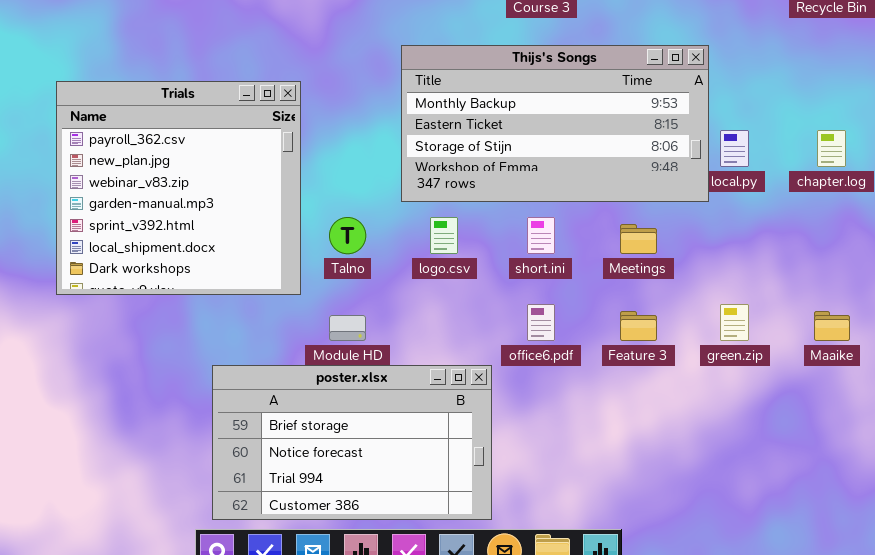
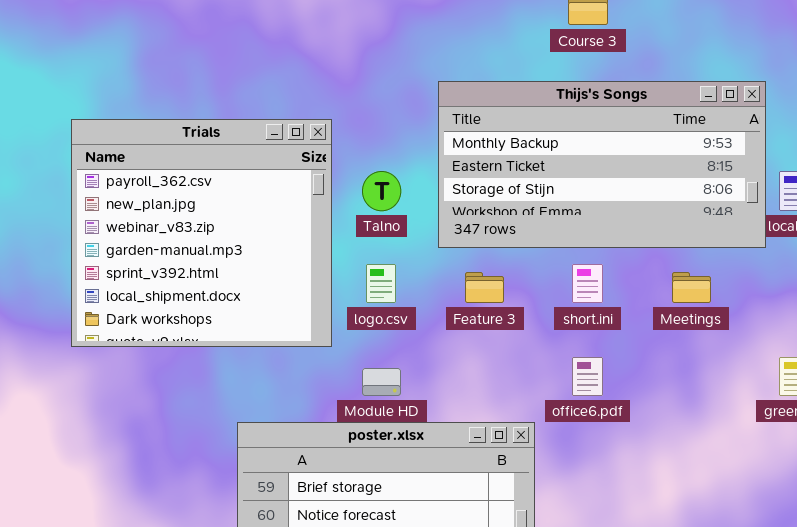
Talno: [329,217,366,254] -> [362,171,401,211], moved
logo.csv: [430,217,458,254] -> [366,264,396,303], moved
Feature 3: [620,311,657,341] -> [465,272,504,303], moved

